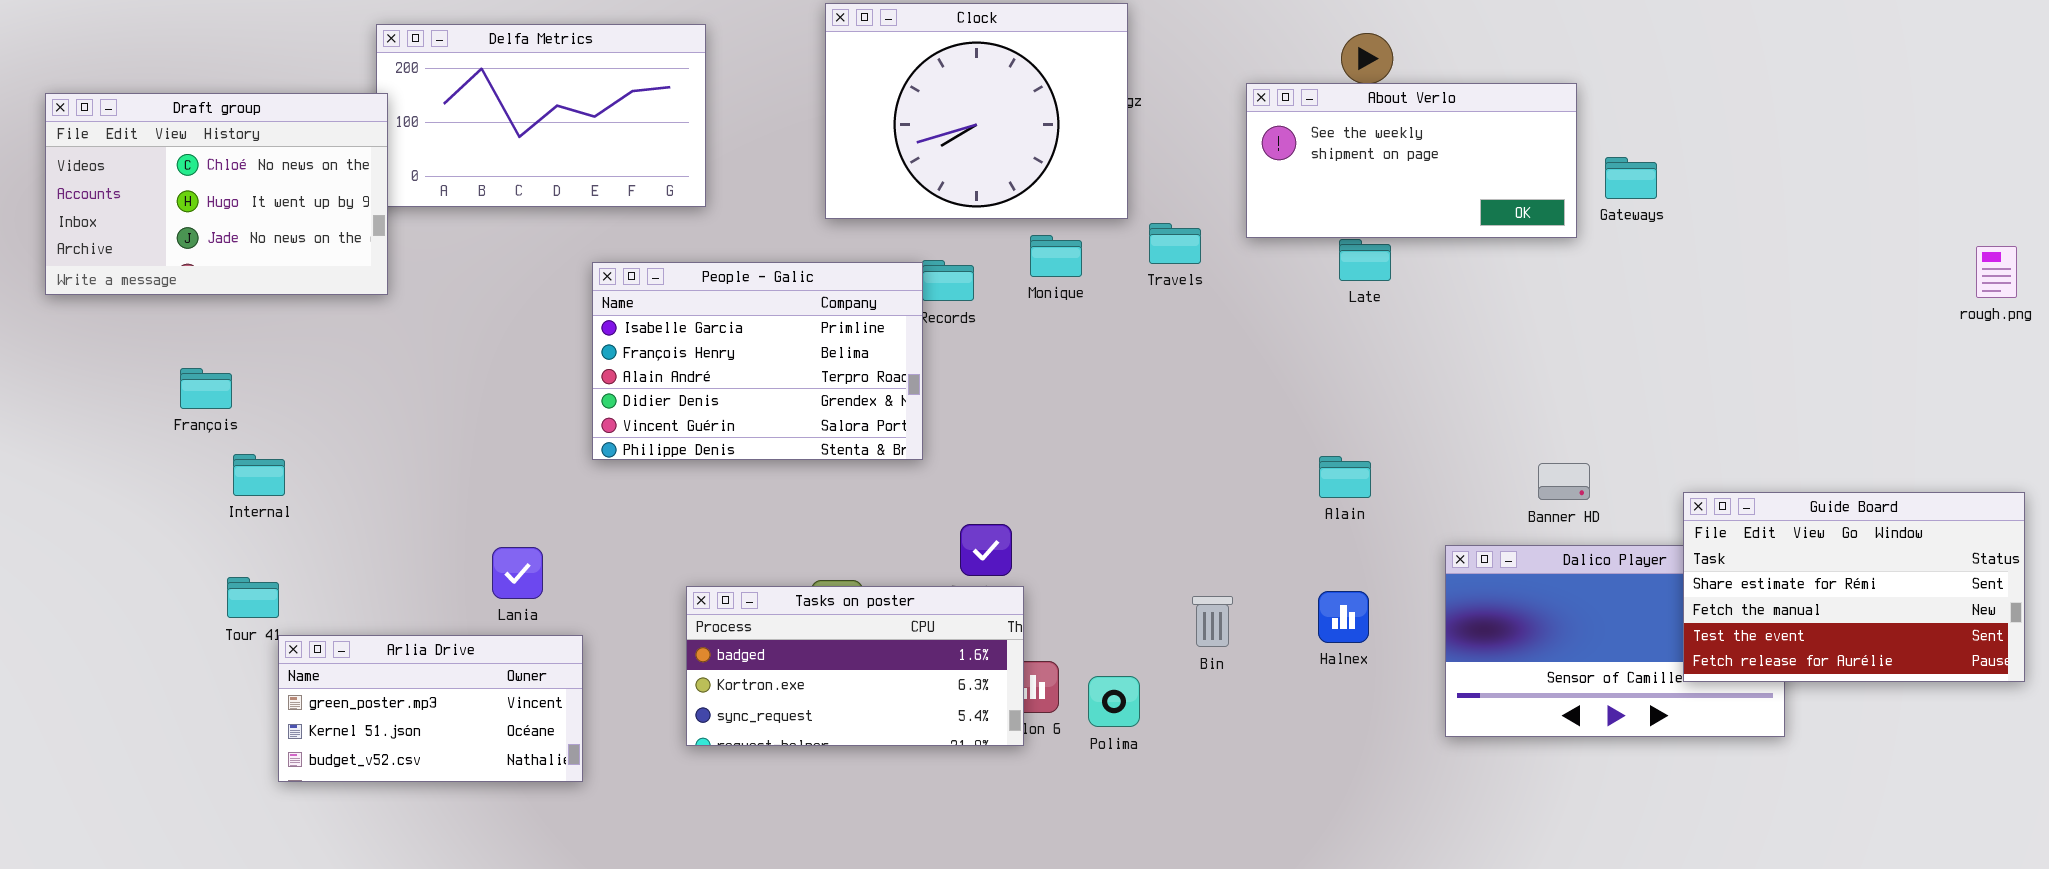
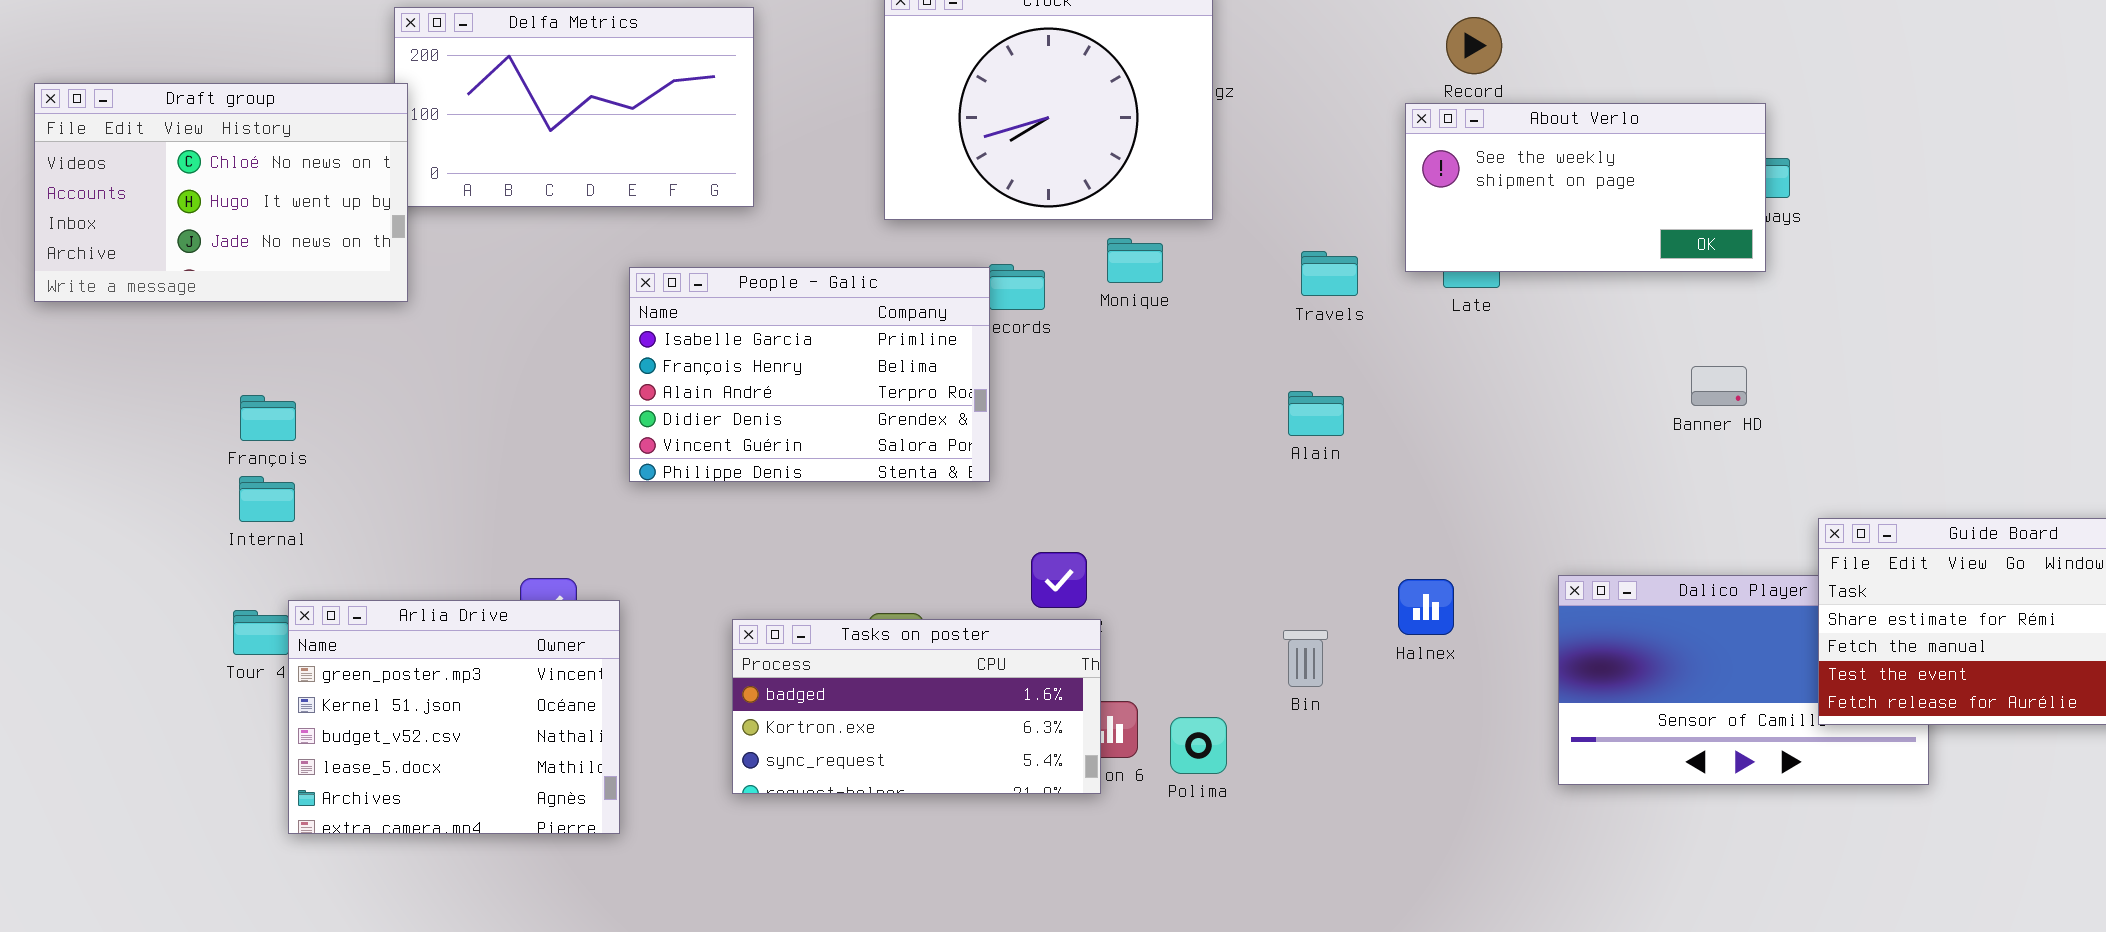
About Verlo: [1246,83,1577,238] -> [1405,103,1766,272], moved
Travels: [1149,223,1201,264] -> [1301,251,1358,296], moved
François: [180,368,232,409] -> [240,395,296,441], moved
Alain: [1319,456,1371,498] -> [1288,391,1344,436], moved
Banner HD: [1538,463,1590,500] -> [1691,366,1747,406], moved
Halnex: [1318,591,1369,643] -> [1398,579,1454,635], moved
Arlia Drive: [278,635,583,782] -> [288,600,620,834], resized

